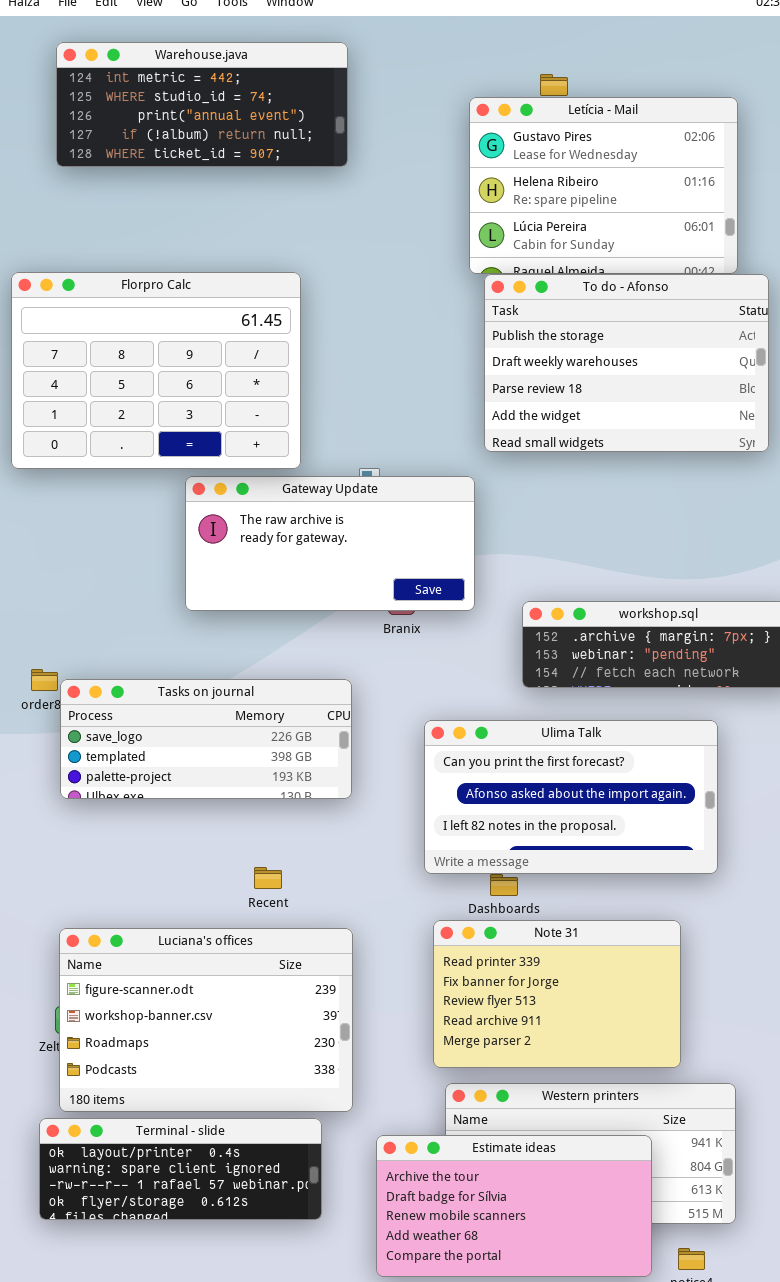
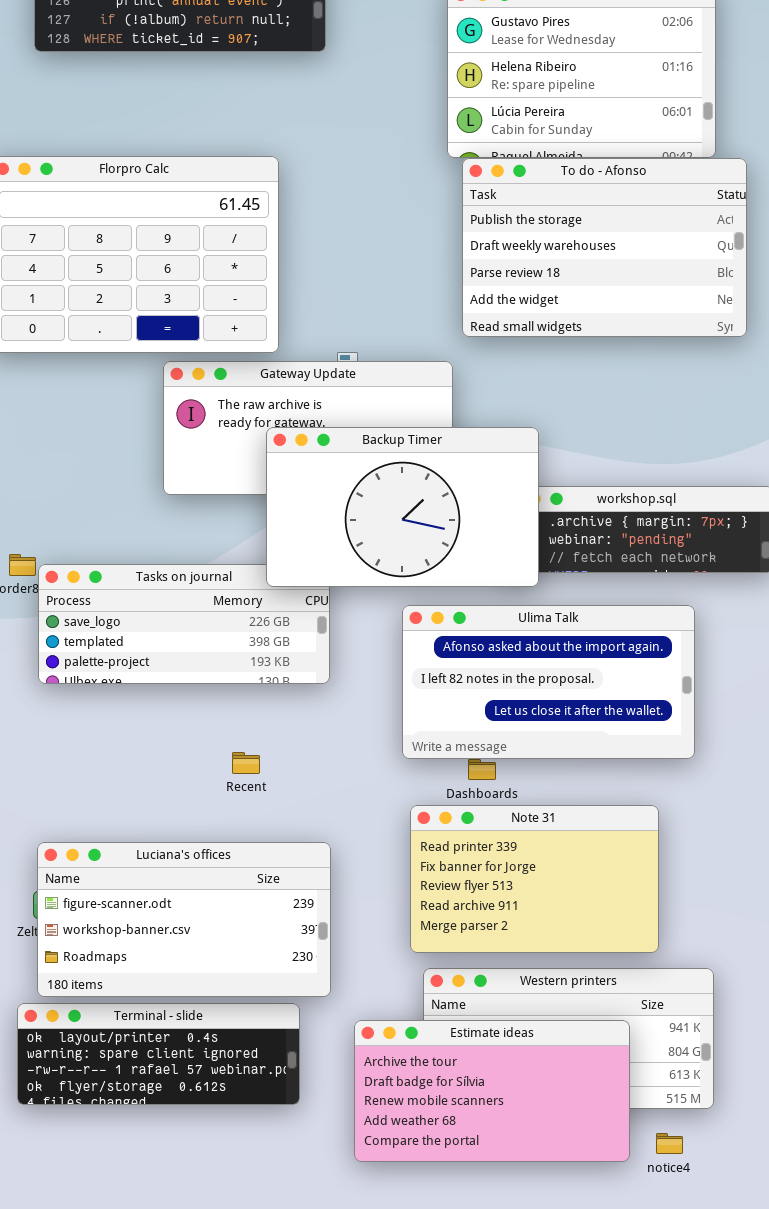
Backup Timer: none -> [266,427,539,587], opened
Ulima Talk: [424,720,718,874] -> [402,605,695,759], scrolled down 1 row
Luciana's offices: [59,928,353,1112] -> [37,842,331,997], resized

